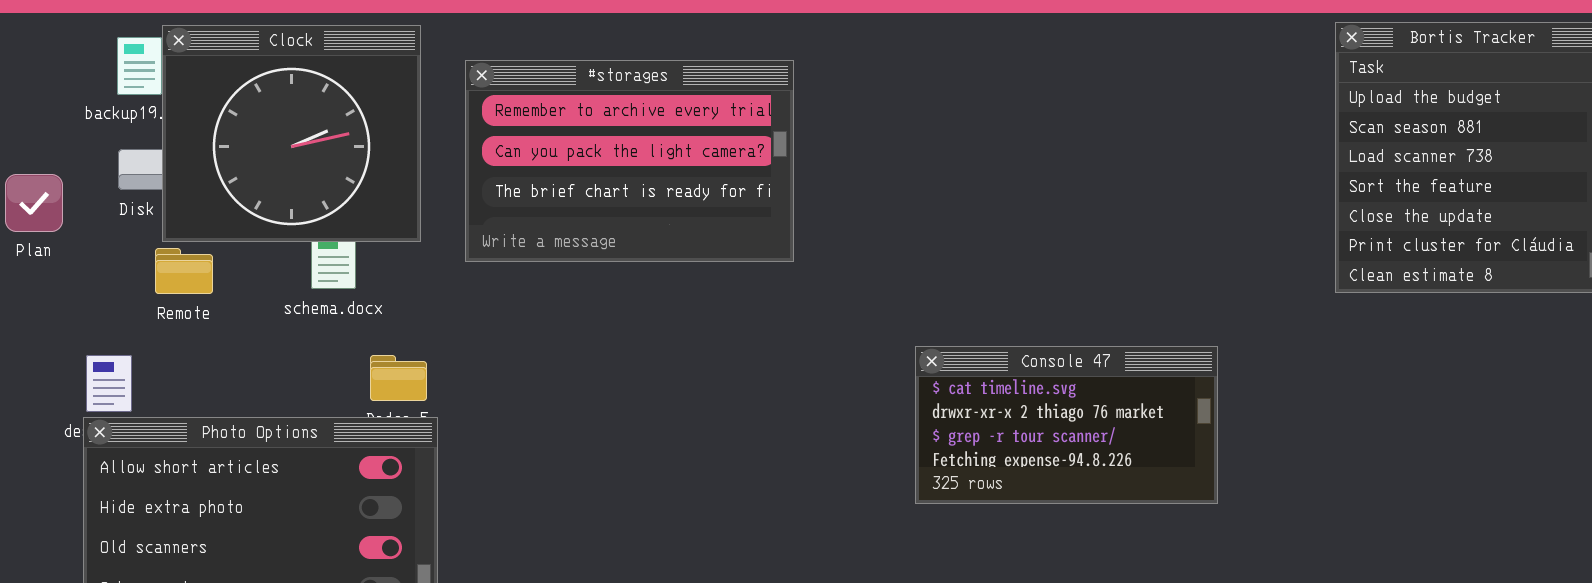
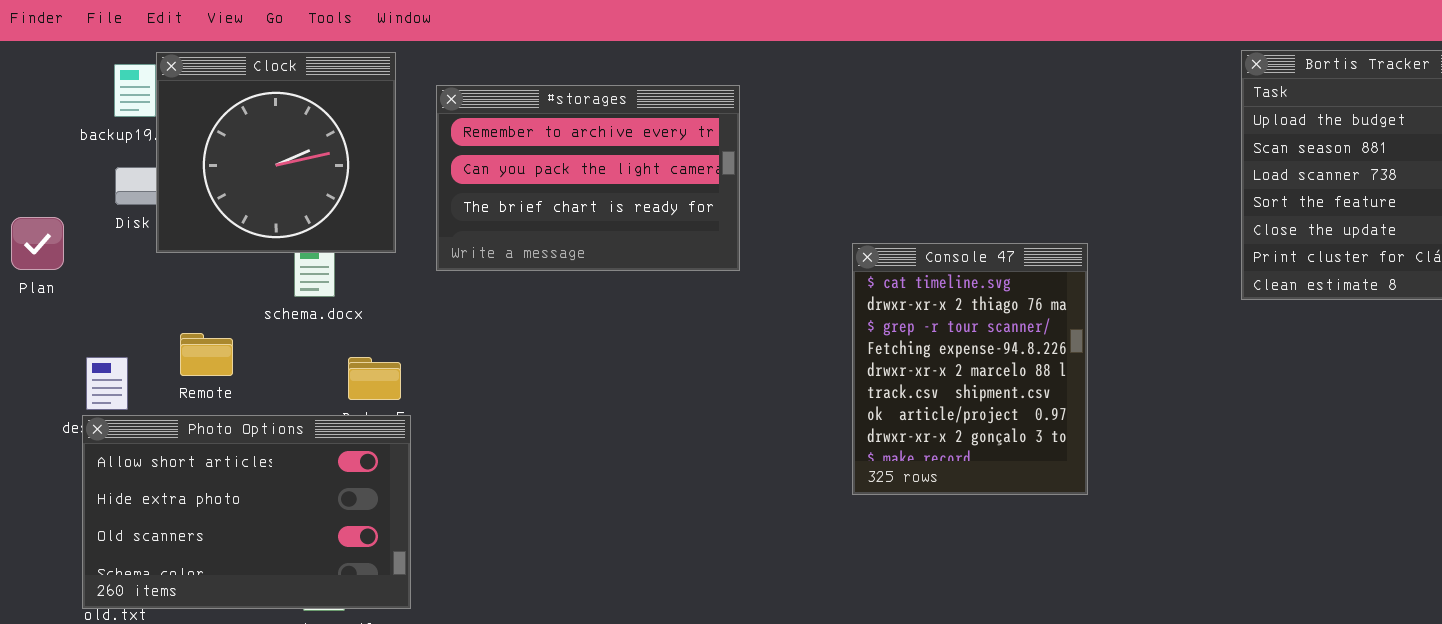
Plan: [5,174,63,232] -> [11,217,64,270], moved
Remote: [155,248,213,294] -> [180,333,233,376], moved
Console 47: [915,346,1218,504] -> [852,243,1088,495], resized

